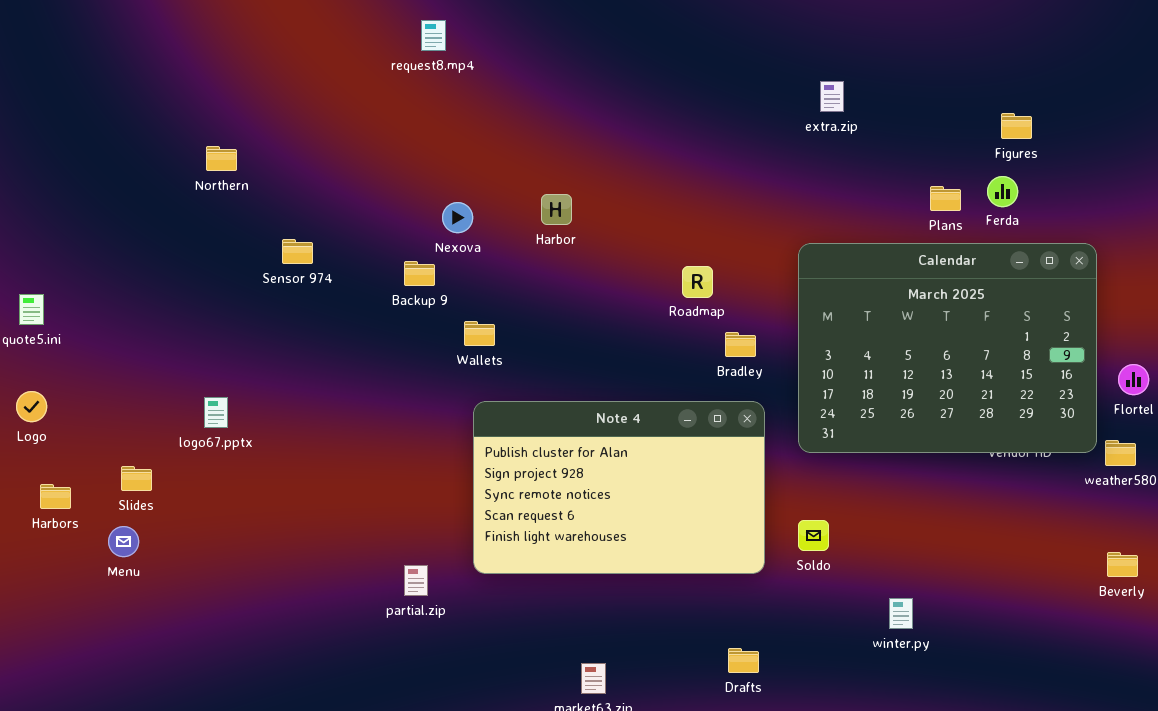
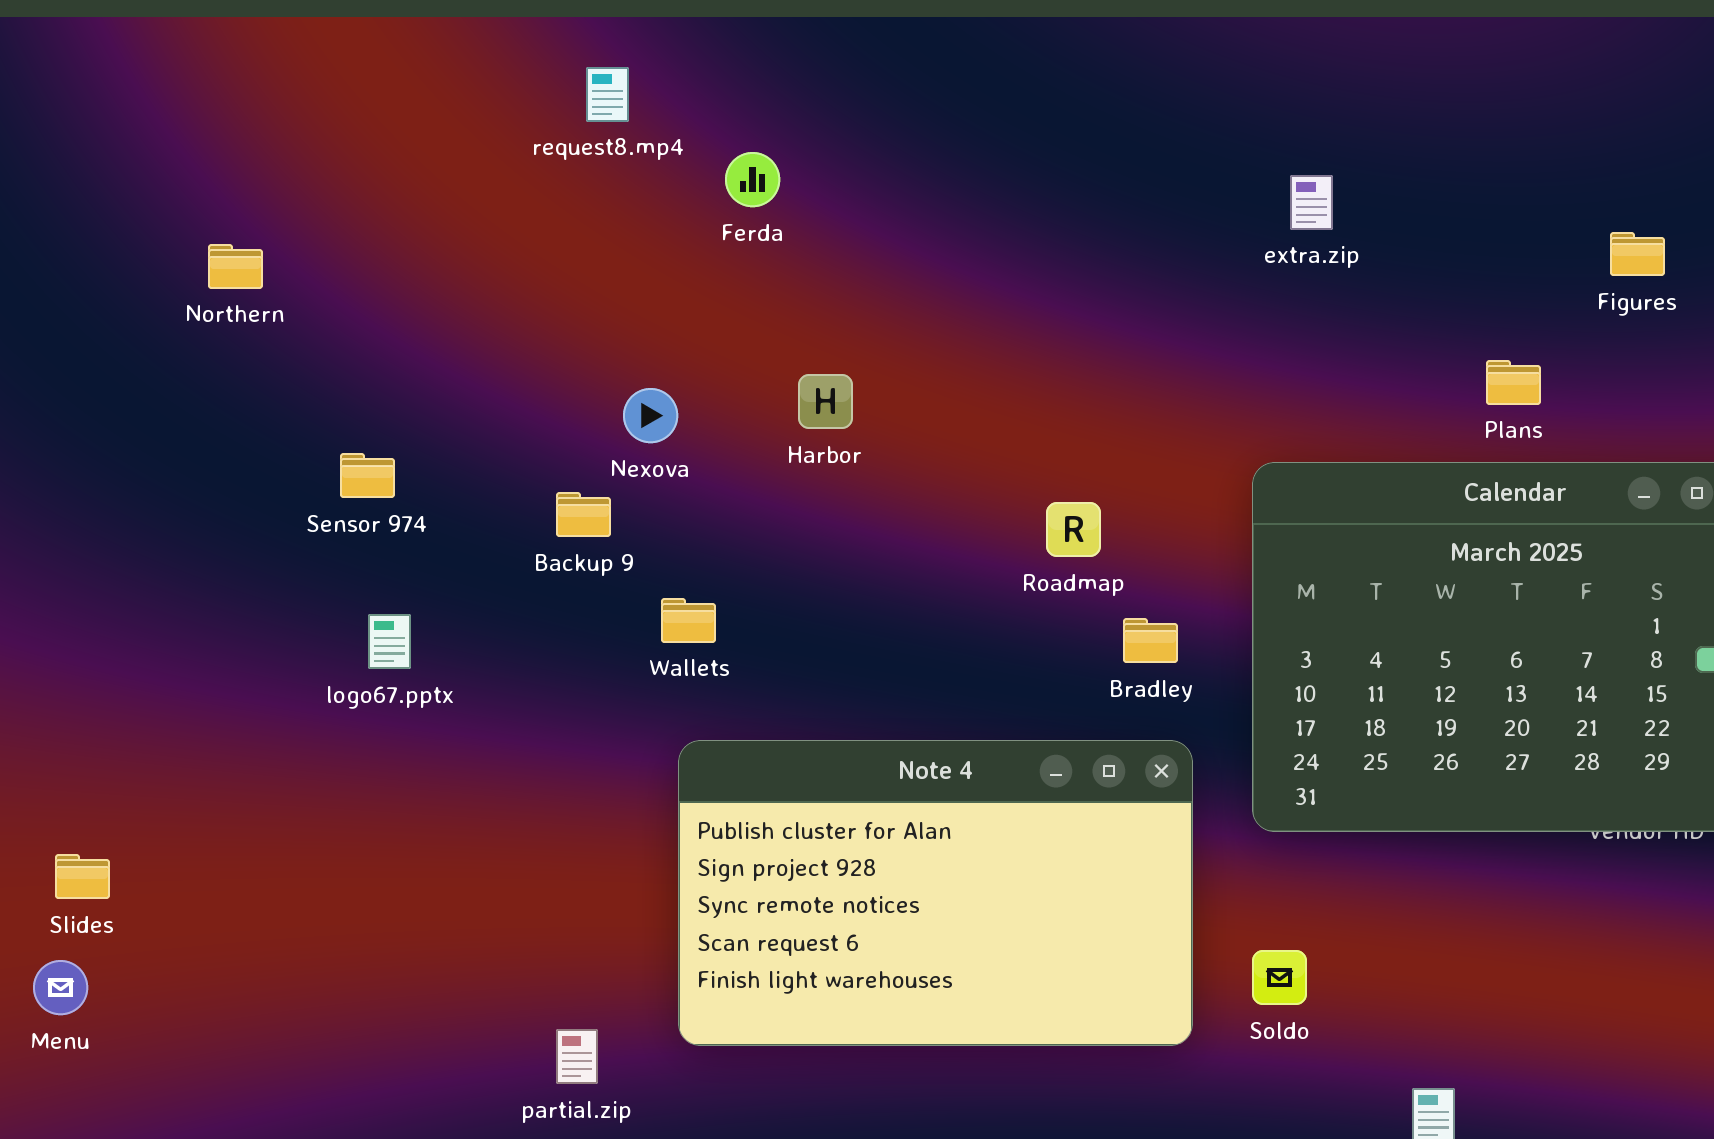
Northern: [206,146,237,171] -> [208,244,263,289], moved
Ferda: [987,176,1018,207] -> [725,152,780,207], moved
logo67.pptx: [204,397,228,428] -> [368,614,411,669], moved

